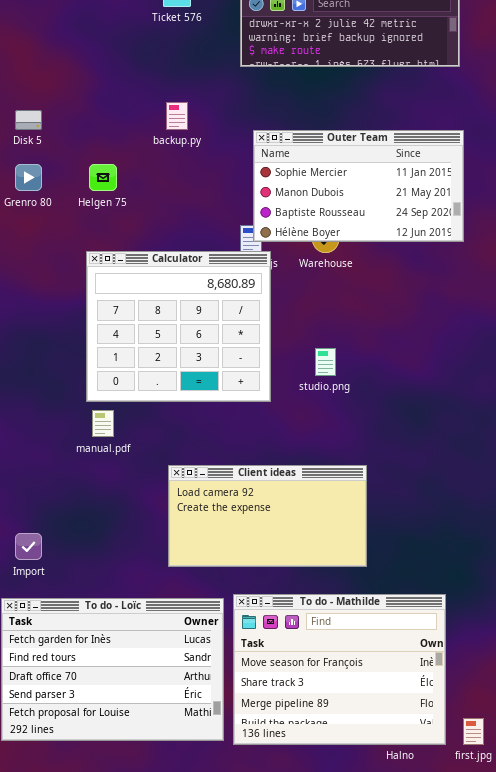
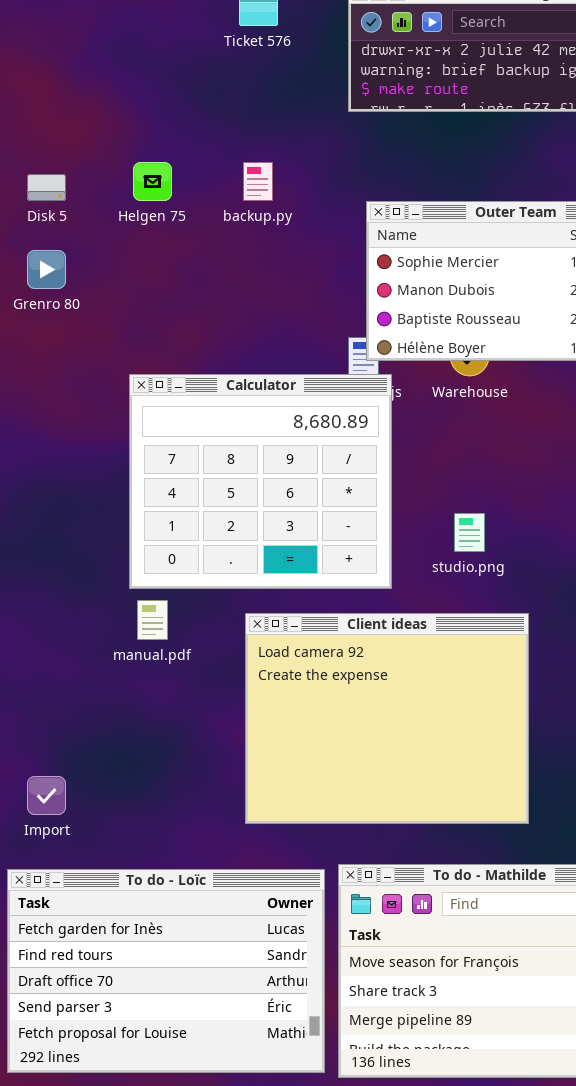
Helgen 75: [89,164,117,191] -> [133,162,172,201], moved
Client ideas: [168,465,367,567] -> [245,613,529,824], resized

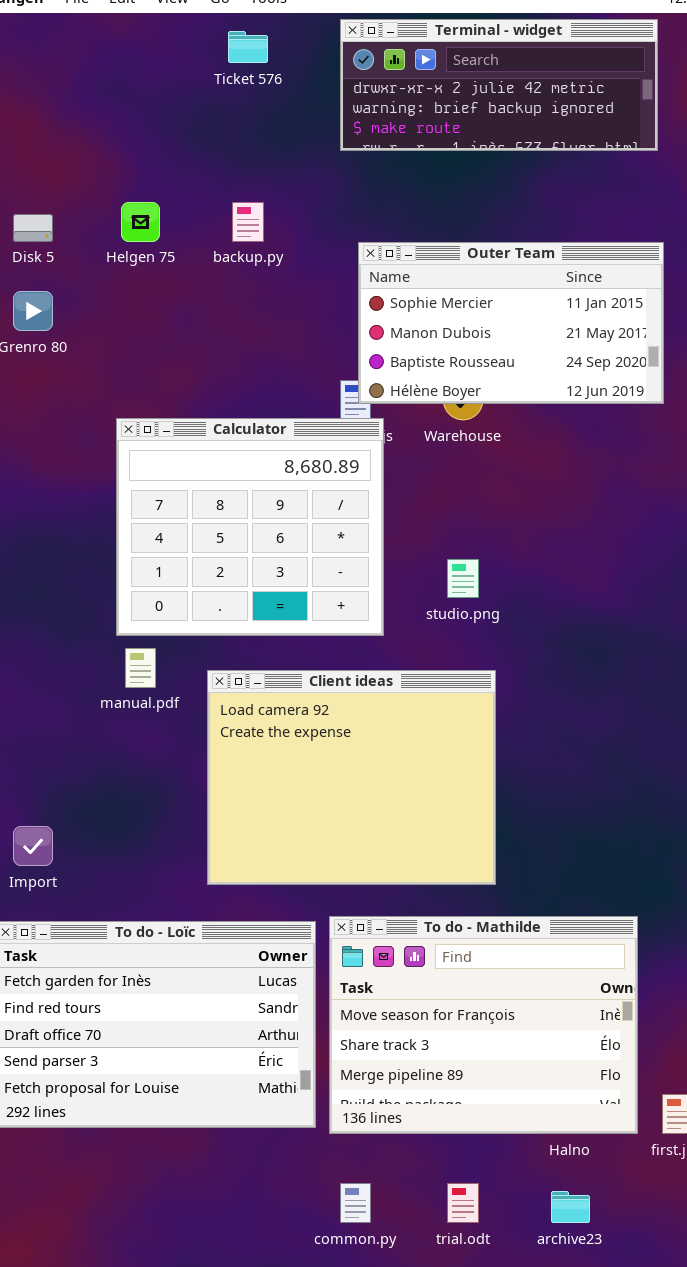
Client ideas: [245,613,529,824] -> [207,670,496,885], moved

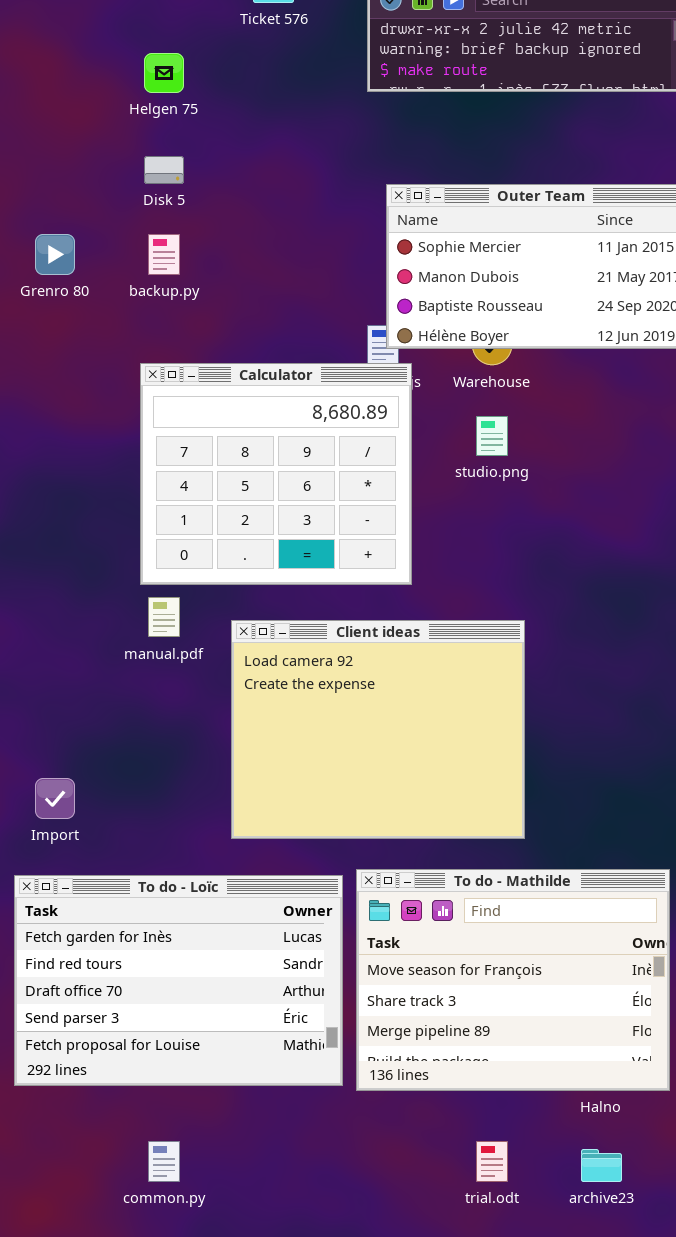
Helgen 75: [121,202,160,242] -> [144,53,184,93], moved
backup.py: [232,202,264,242] -> [148,234,180,275], moved
Disk 5: [13,214,53,242] -> [144,156,184,184], moved
studio.png: [447,559,479,598] -> [476,416,508,456], moved
common.py: [340,1183,371,1223] -> [148,1141,180,1182], moved

